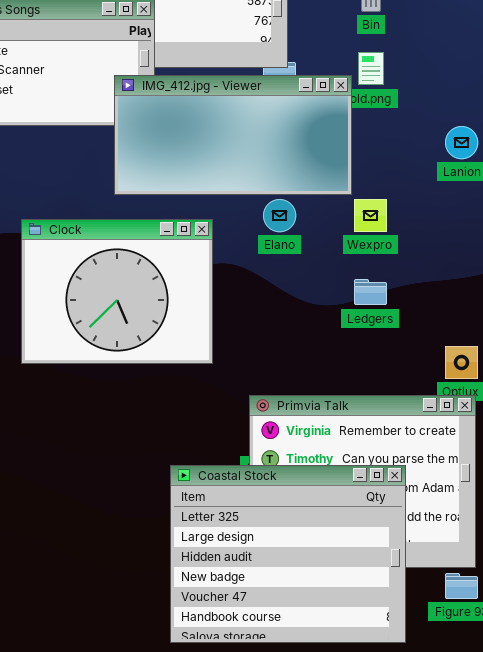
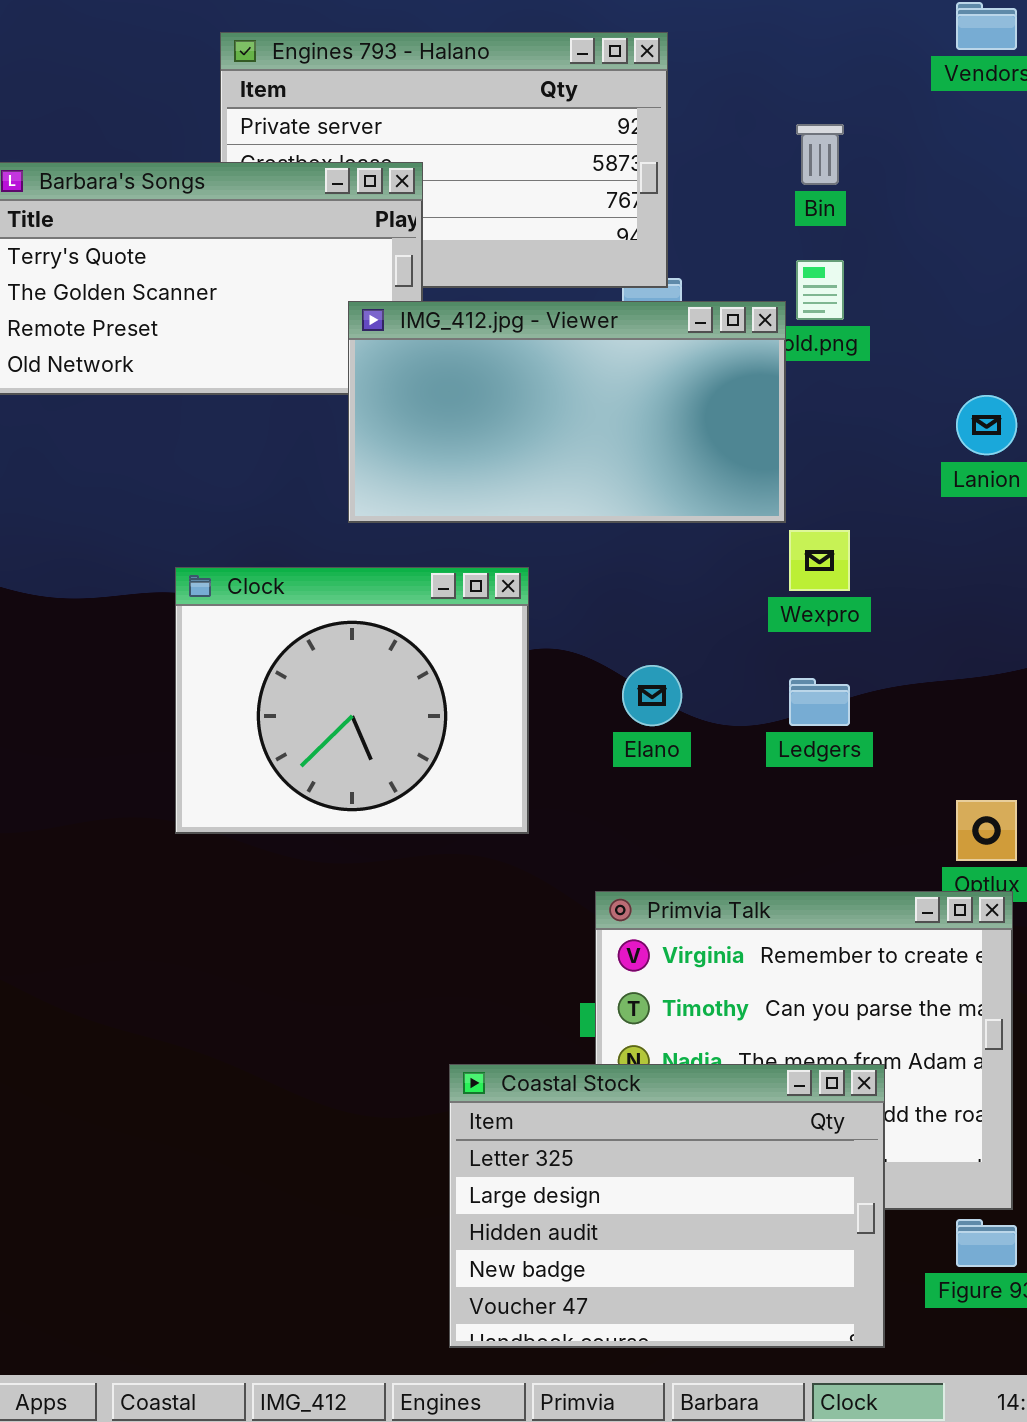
Elano: [263,199,296,232] -> [622,665,682,726], moved
Coastal Stock: [170,465,406,643] -> [449,1064,885,1348], resized

